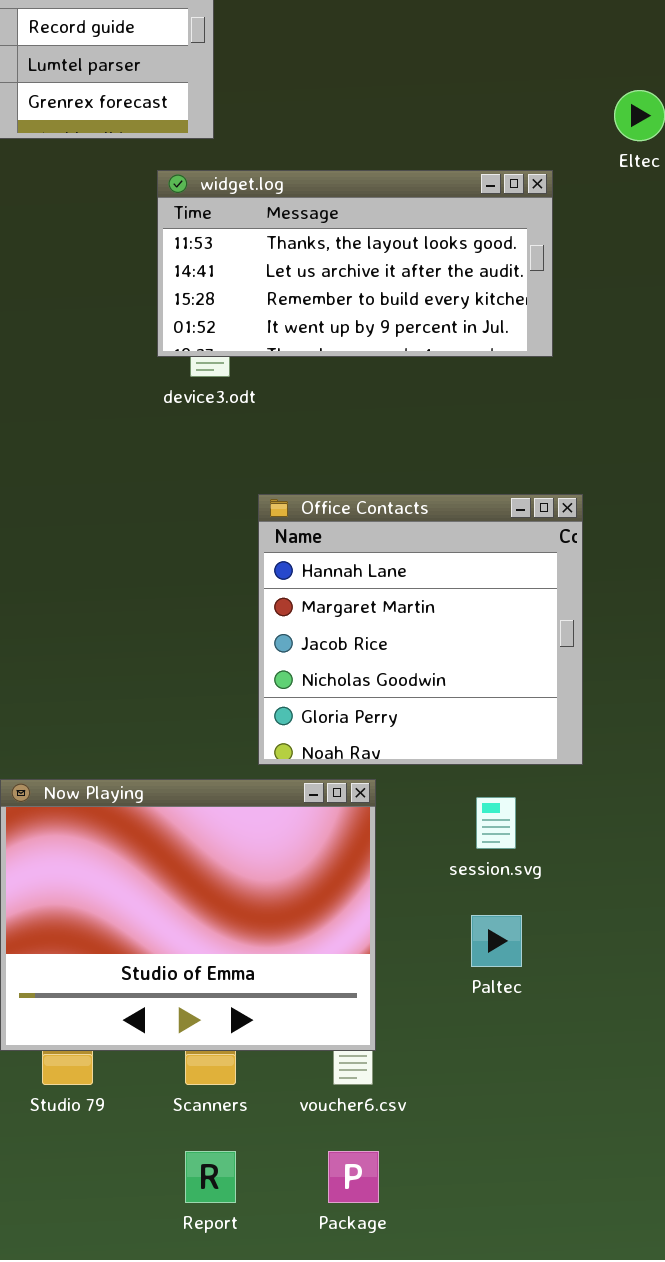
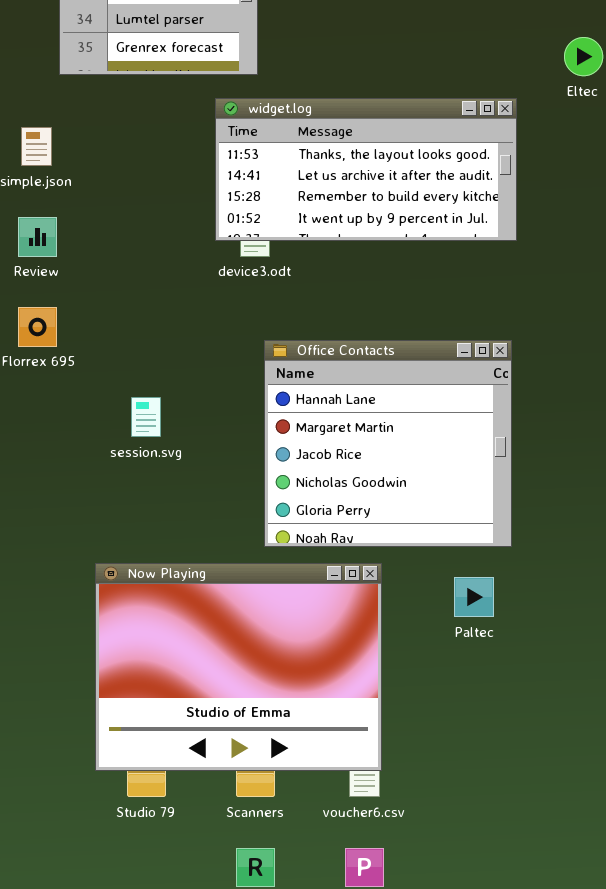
Office Contacts: [258,494,583,765] -> [264,340,512,547], moved
session.svg: [476,797,516,849] -> [131,397,161,437], moved
Paltec: [471,915,522,967] -> [454,577,494,617], moved

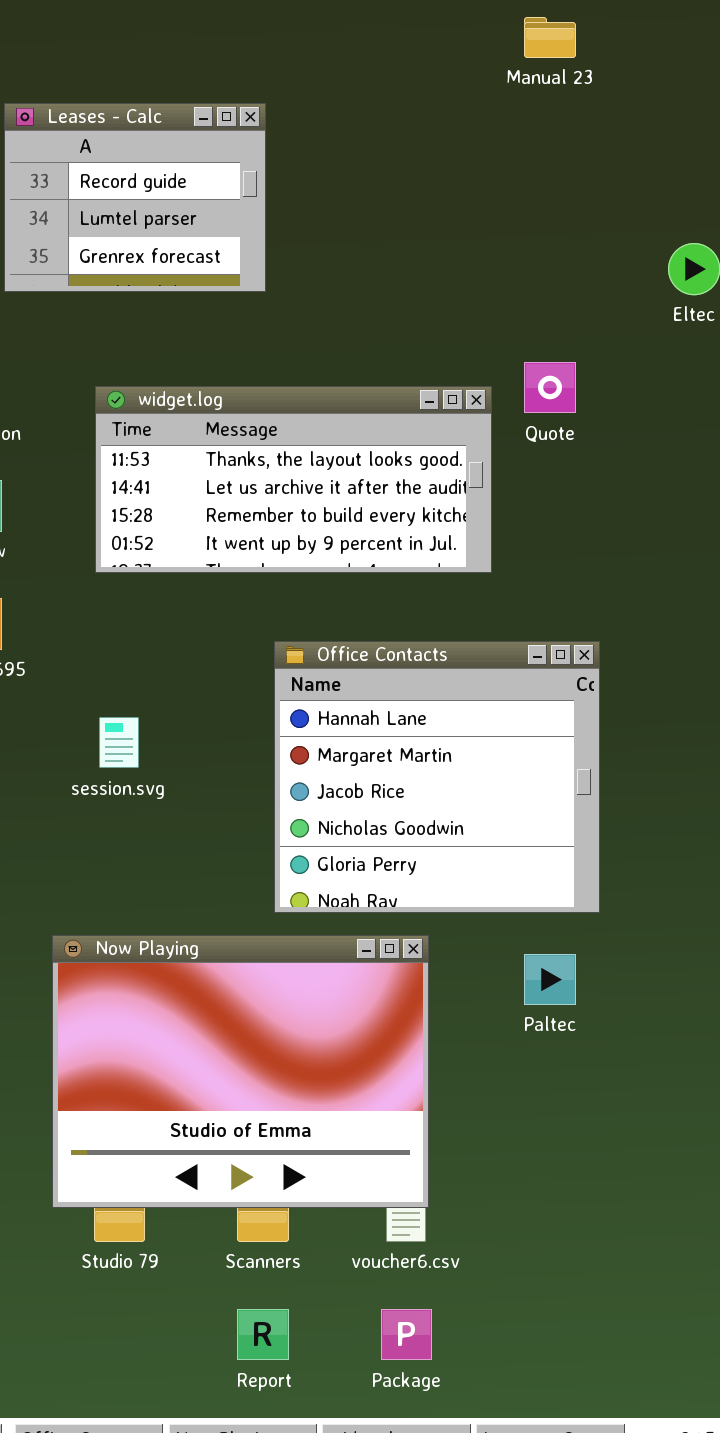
widget.log: [215,98,517,241] -> [95,386,492,573], moved

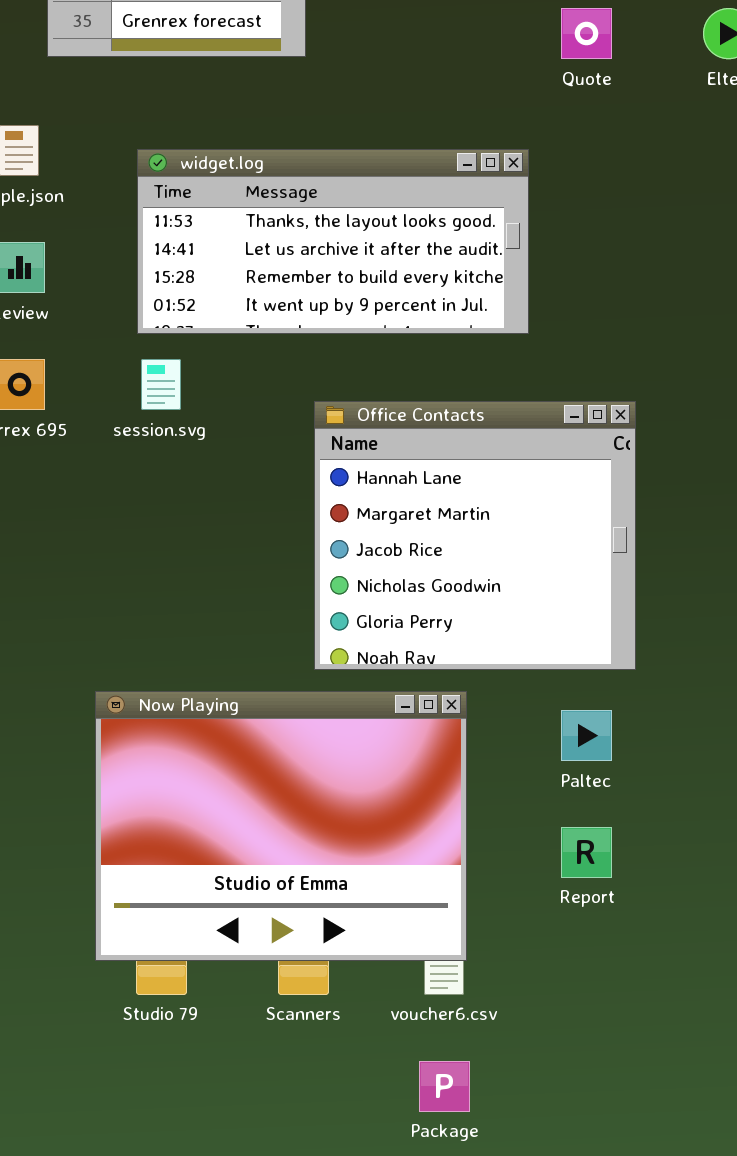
Quote: [524,362,576,413] -> [561,8,612,59], moved
session.svg: [99,717,139,768] -> [141,359,181,410], moved
Report: [237,1309,289,1360] -> [561,827,612,878], moved

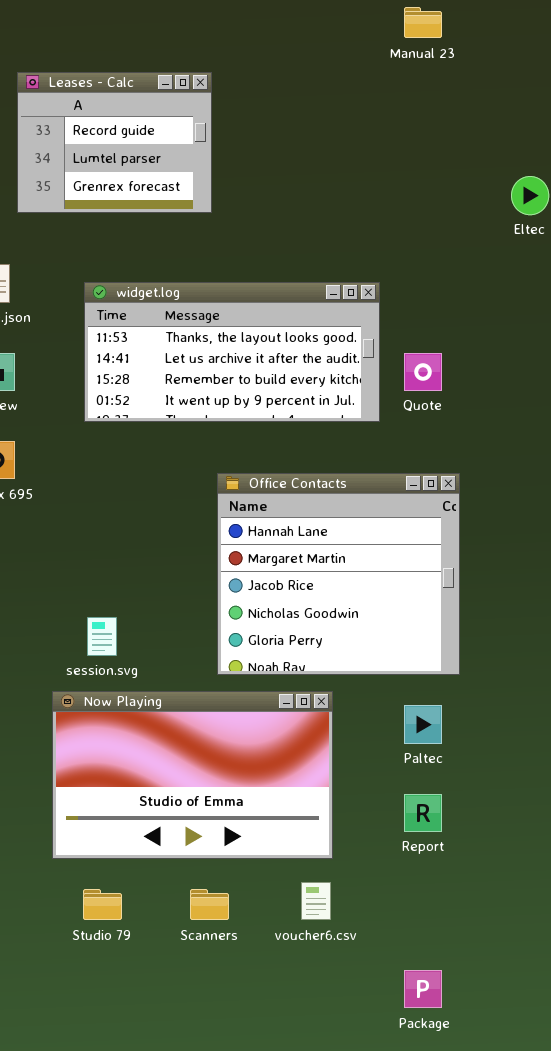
Quote: [561,8,612,59] -> [404,353,442,391], moved
session.svg: [141,359,181,410] -> [87,617,117,656], moved
Now Playing: [95,691,467,961] -> [52,691,333,859], resized
Package: [419,1061,470,1112] -> [404,970,442,1008], moved

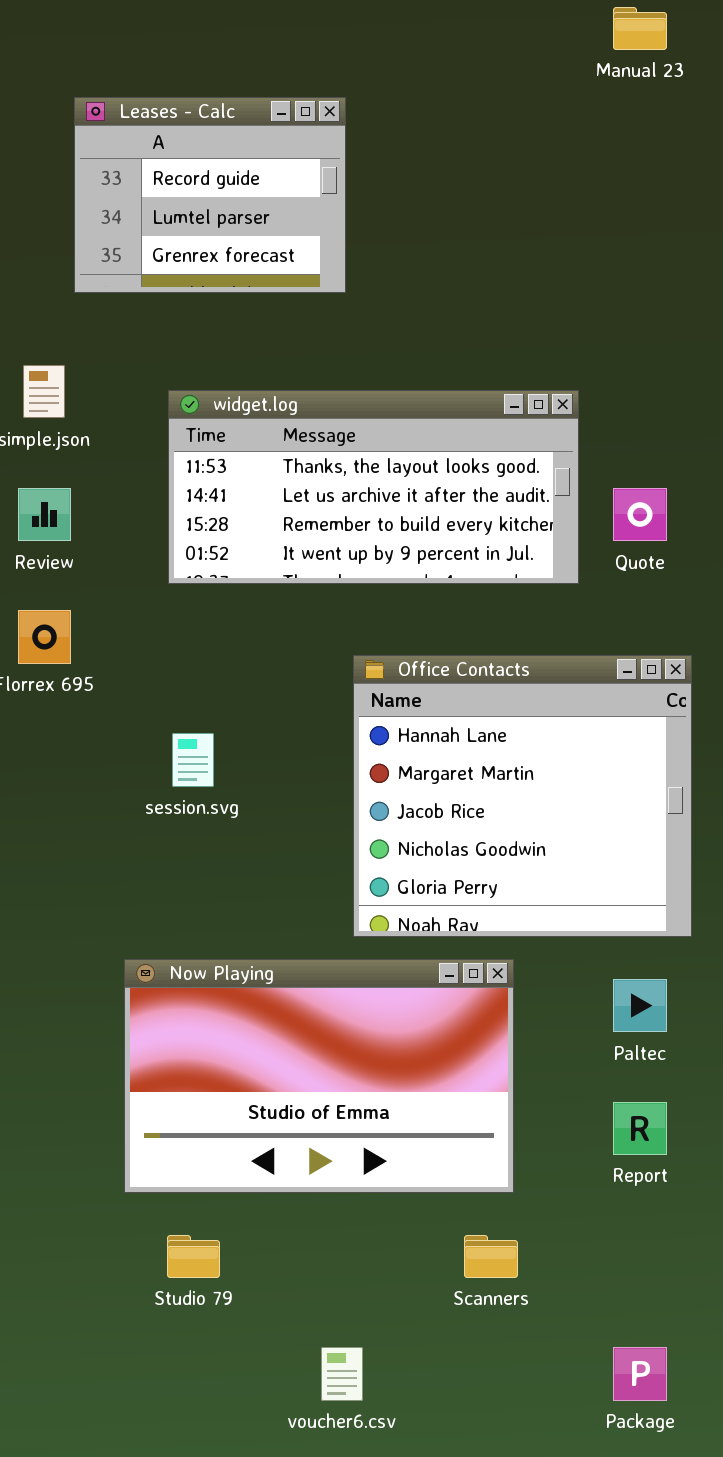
session.svg: [87,617,117,656] -> [172,733,214,787], moved
voucher6.csv: [301,882,331,920] -> [321,1347,363,1401], moved
Scanners: [190,889,229,920] -> [464,1235,518,1278], moved

